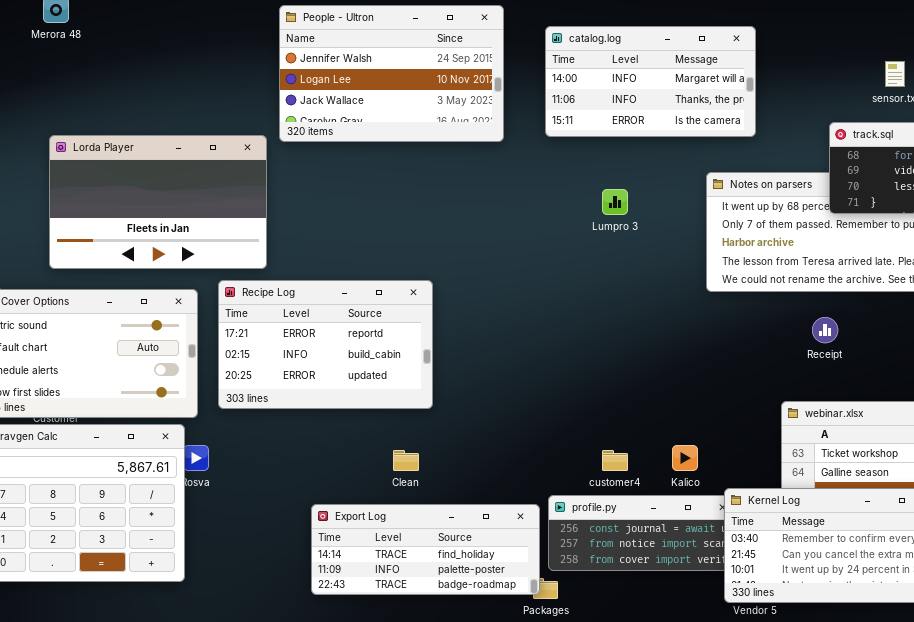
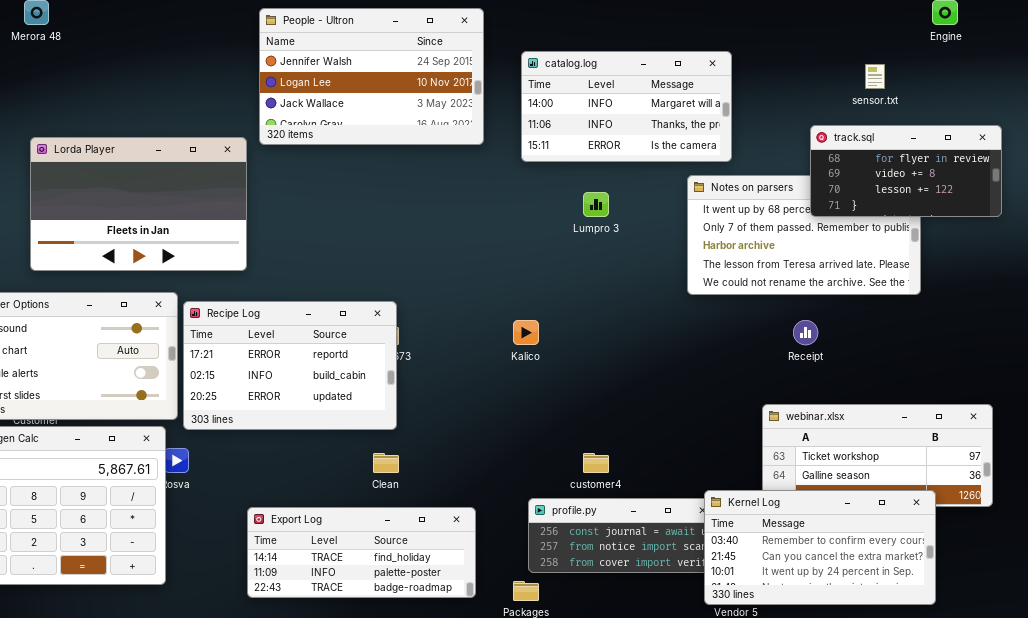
catalog.log: [545,26,756,137] -> [521,51,732,162], moved
Recipe Log: [218,280,433,409] -> [183,301,397,430], moved
Kalico: [672,445,698,471] -> [513,320,539,345], moved
Export Log: [311,504,540,595] -> [247,507,476,598], moved

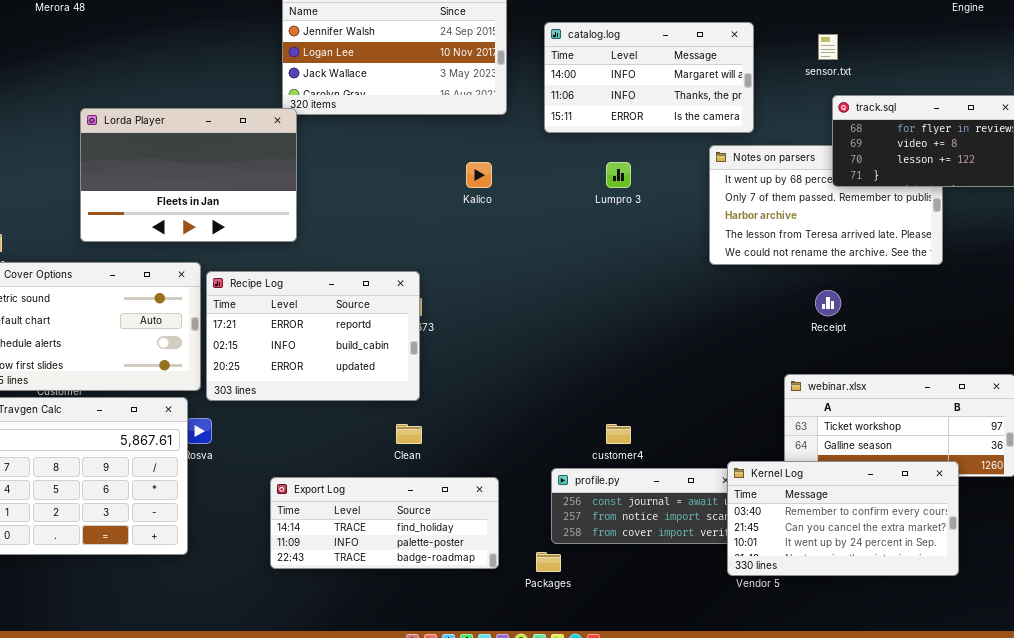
sensor.txt: [865,64,885,89] -> [818,34,838,60], moved
Lorda Player: [30,137,247,271] -> [80,108,297,242], moved
Kalico: [513,320,539,345] -> [466,162,492,188], moved

